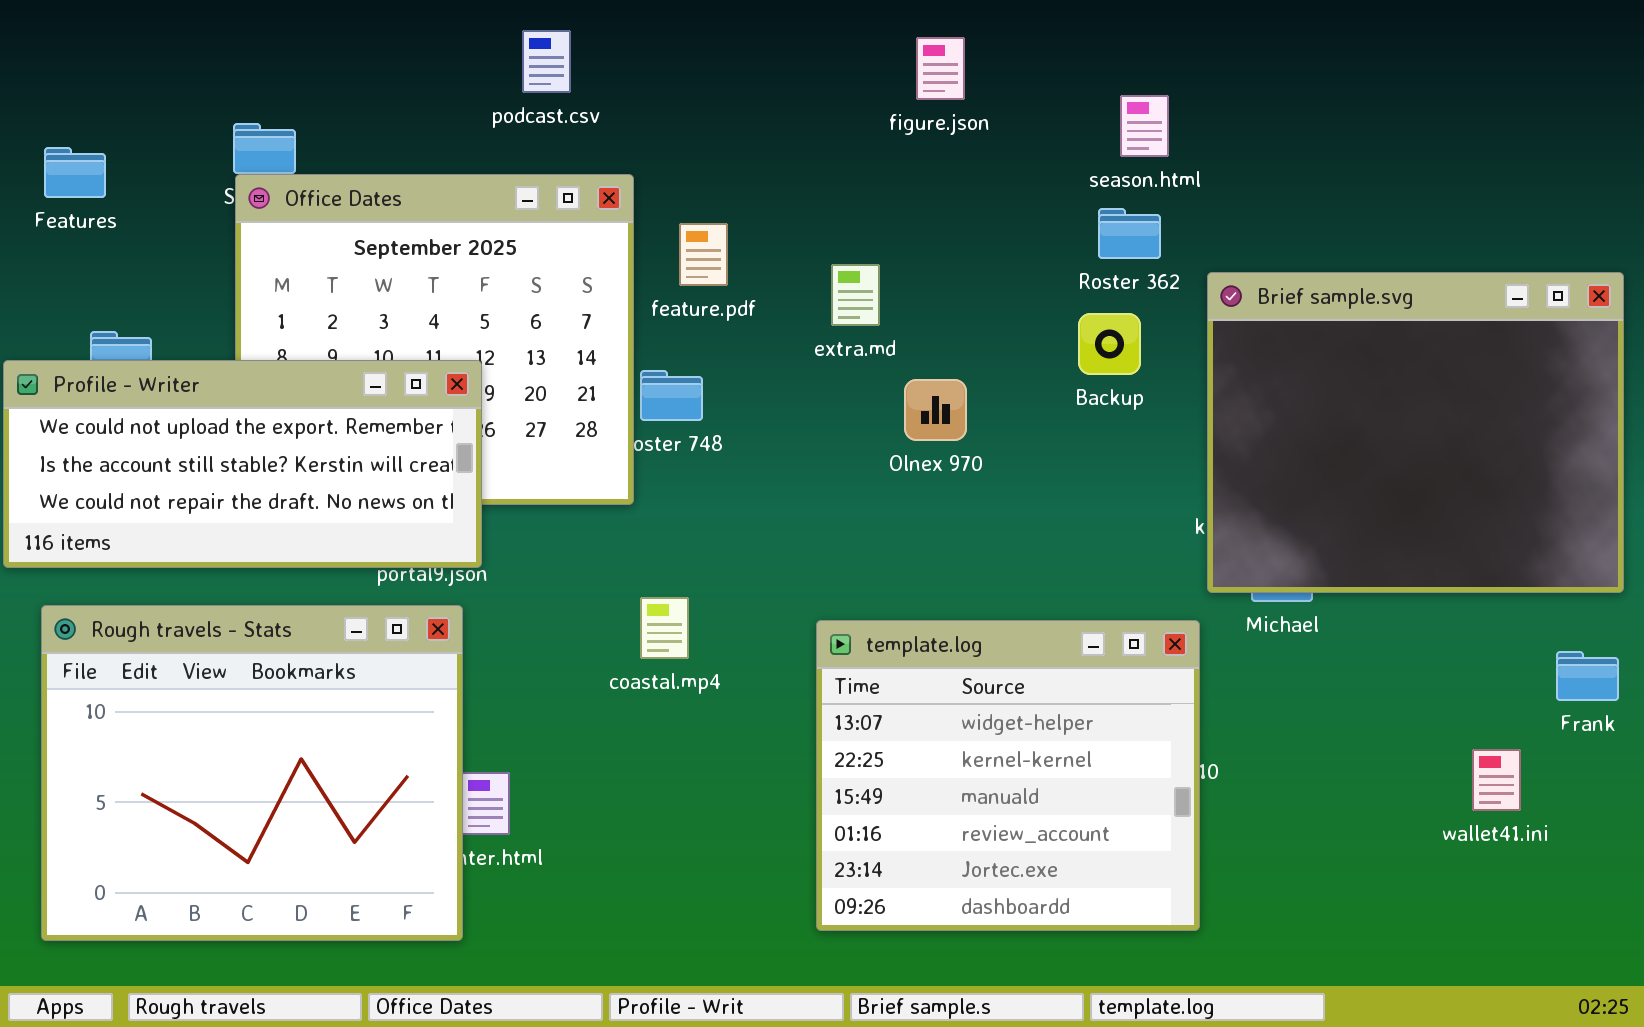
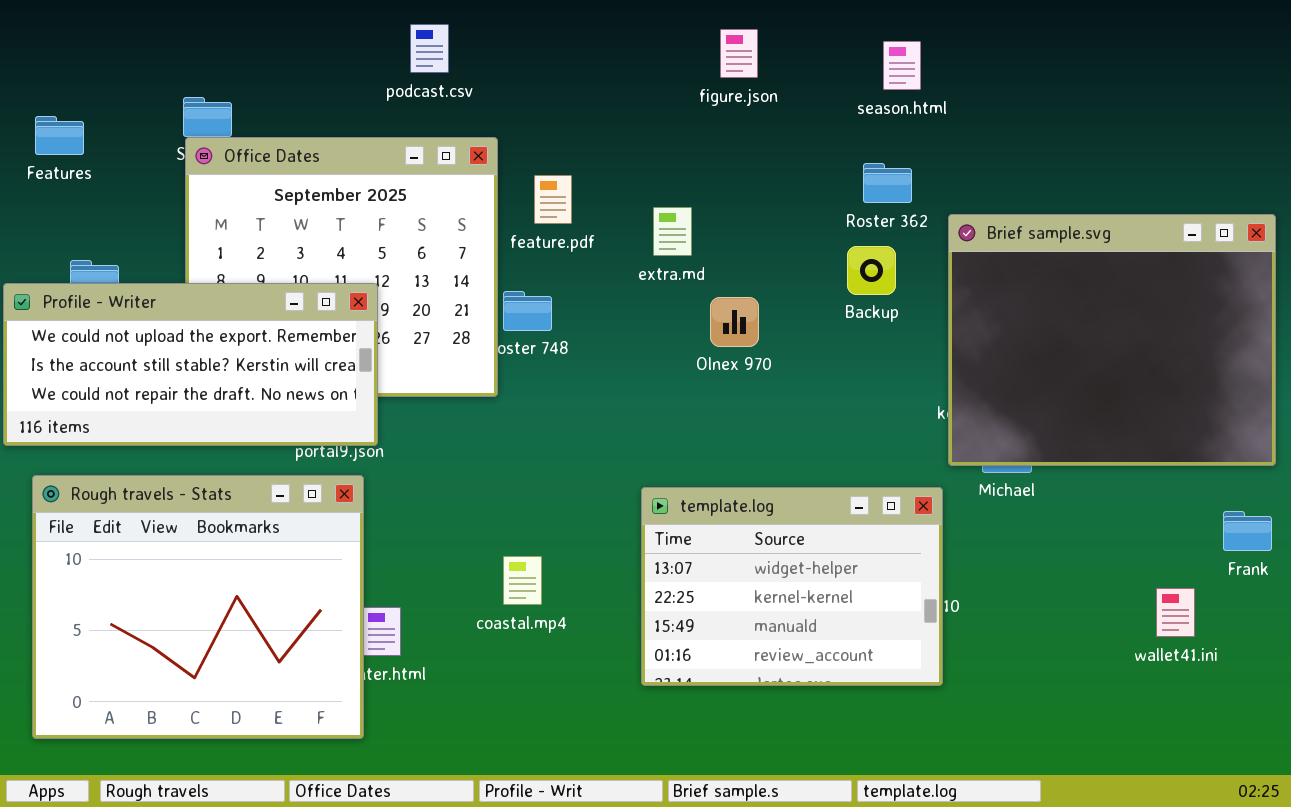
season.html: [1120,95,1169,157] -> [883,41,921,90], moved
coastal.mp4: [640,597,689,659] -> [503,556,542,605], moved
template.log: [816,620,1200,931] -> [641,487,943,686], resized

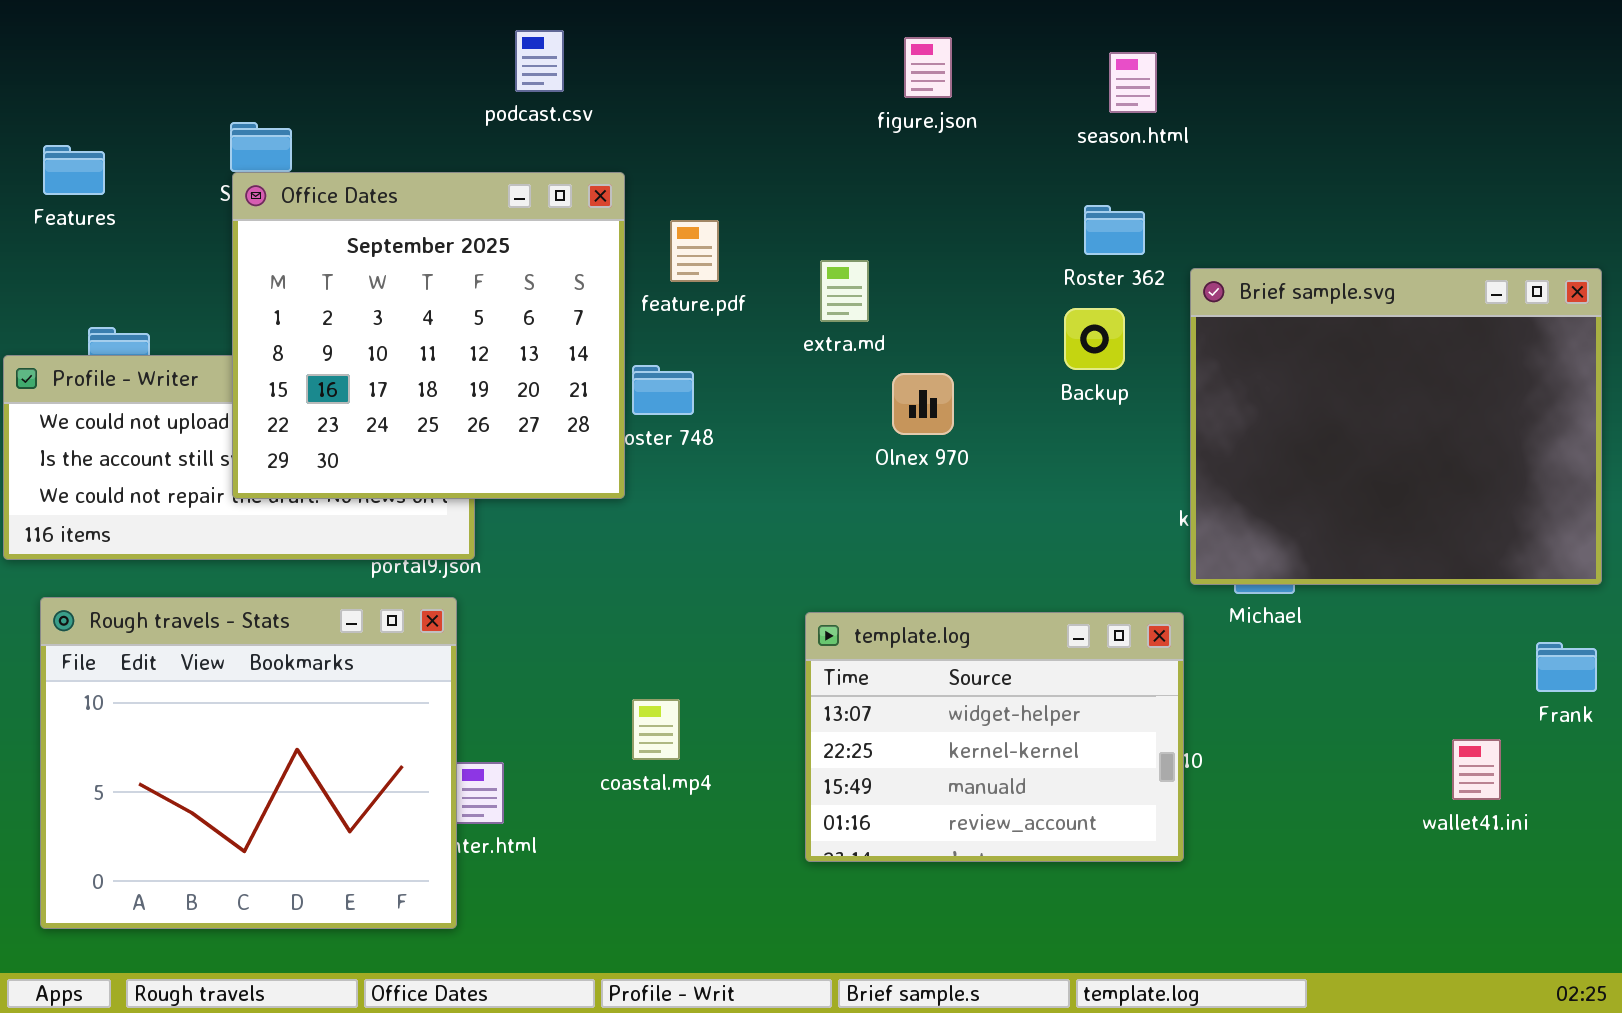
Office Dates: [185,137,498,397] -> [232,172,625,499], raised

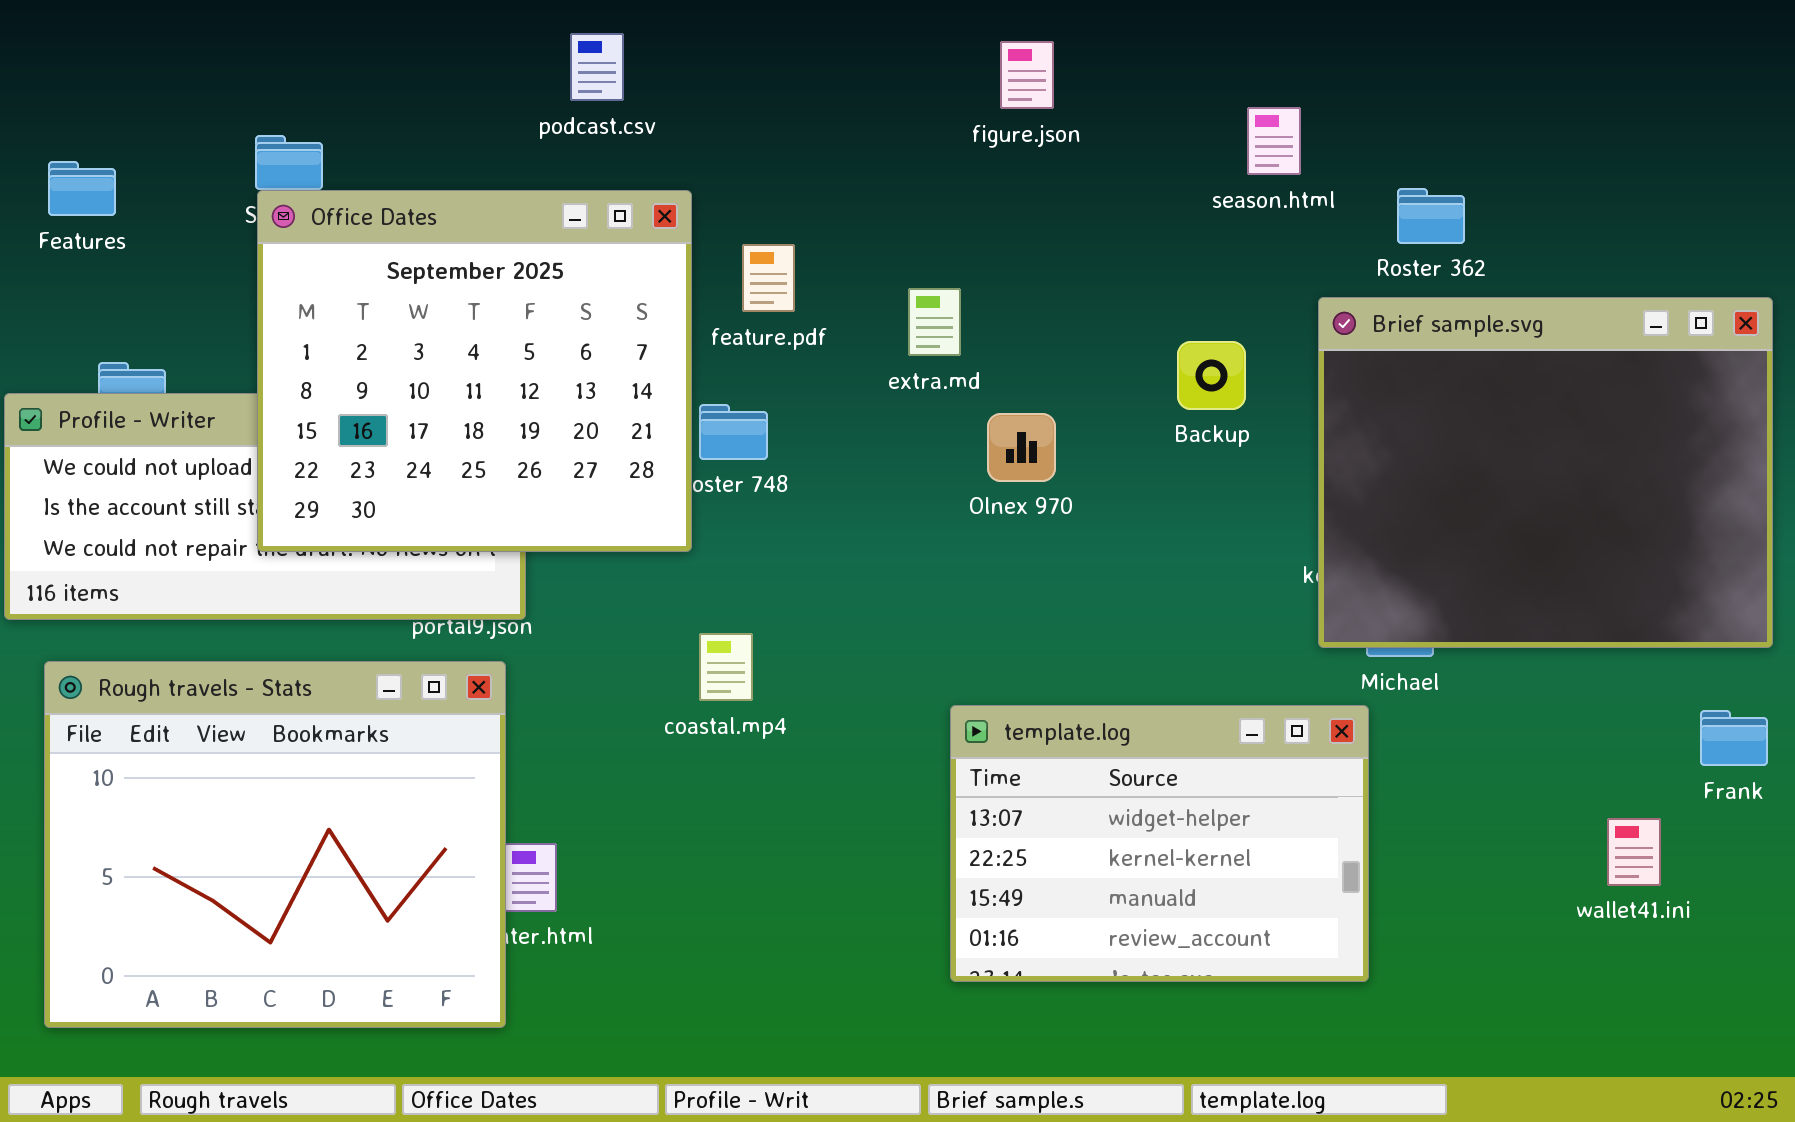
season.html: [1109,52,1157,113] -> [1247,107,1301,175], moved
Roster 362: [1084,205,1145,255] -> [1397,188,1465,244], moved
template.log: [805,612,1184,862] -> [950,705,1369,982], moved
coastal.mp4: [632,699,680,760] -> [699,633,753,701], moved

